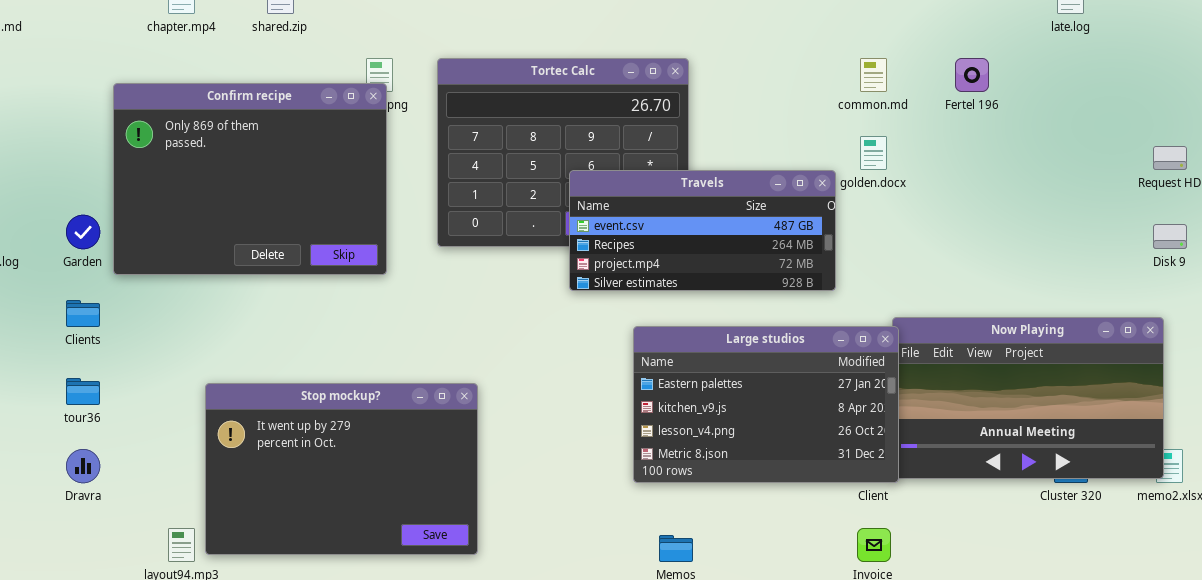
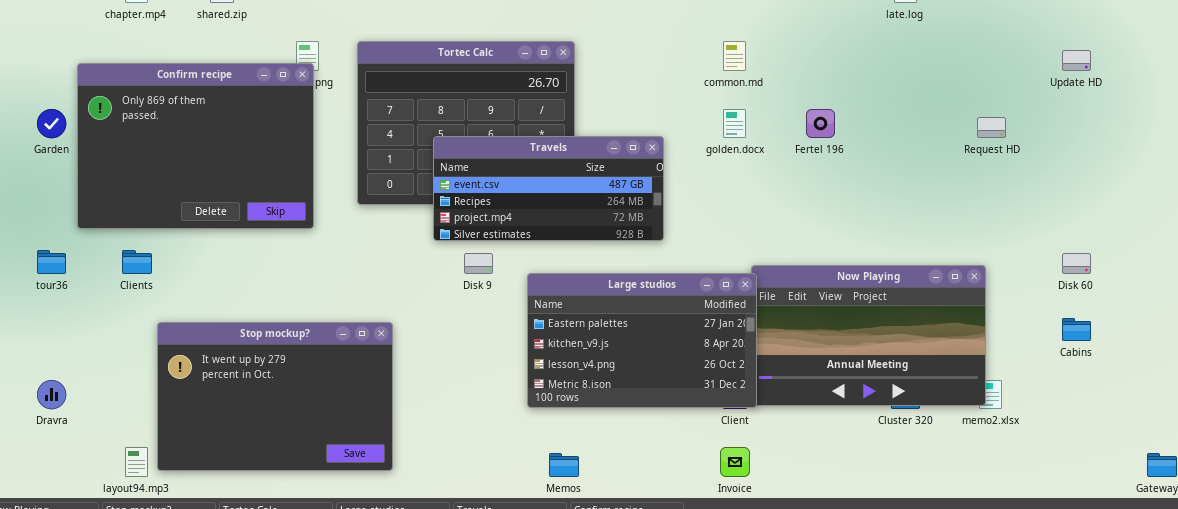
Fertel 196: [955,58,989,92] -> [806,109,835,138], moved
Travels: [569,170,836,291] -> [433,136,664,241], moved
Garden: [66,215,100,249] -> [37,109,66,138], moved
Disk 9: [1153,224,1187,249] -> [464,253,493,274], moved
Clients: [66,300,100,327] -> [122,250,152,274], moved
tour36: [66,378,100,405] -> [37,250,66,274], moved

